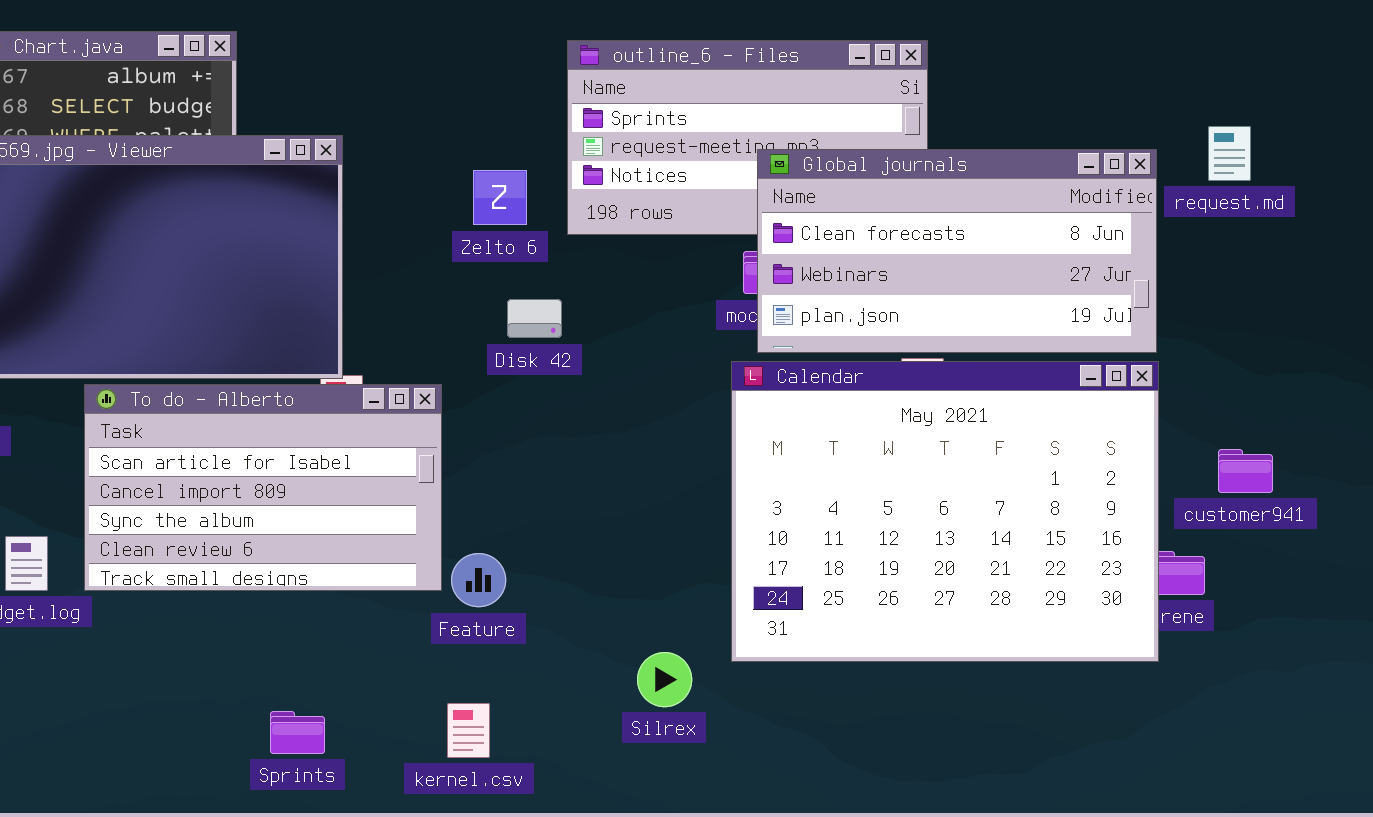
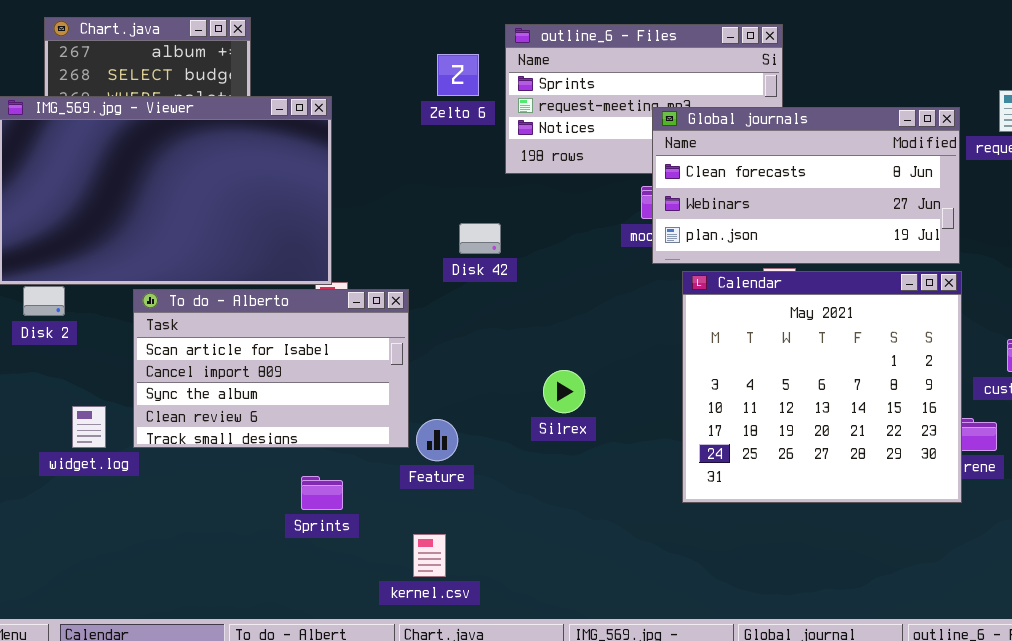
Zelto 6: [473,170,527,225] -> [437,54,479,96], moved
Calendar: [731,361,1159,662] -> [682,271,962,503], resized
Silrex: [637,652,692,707] -> [543,370,585,413], moved
Sprints: [270,711,325,754] -> [301,476,343,510], moved

